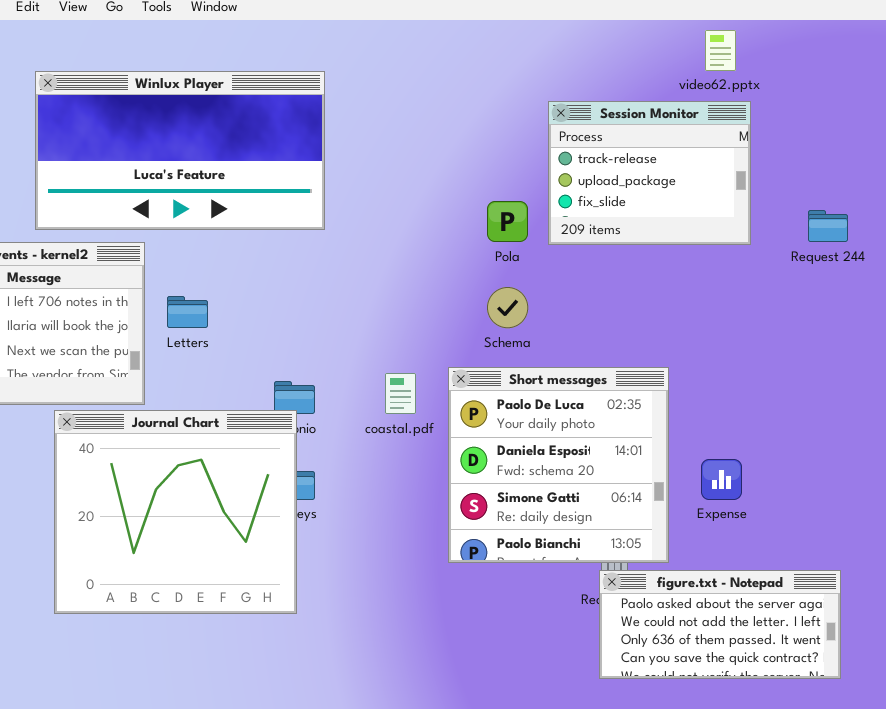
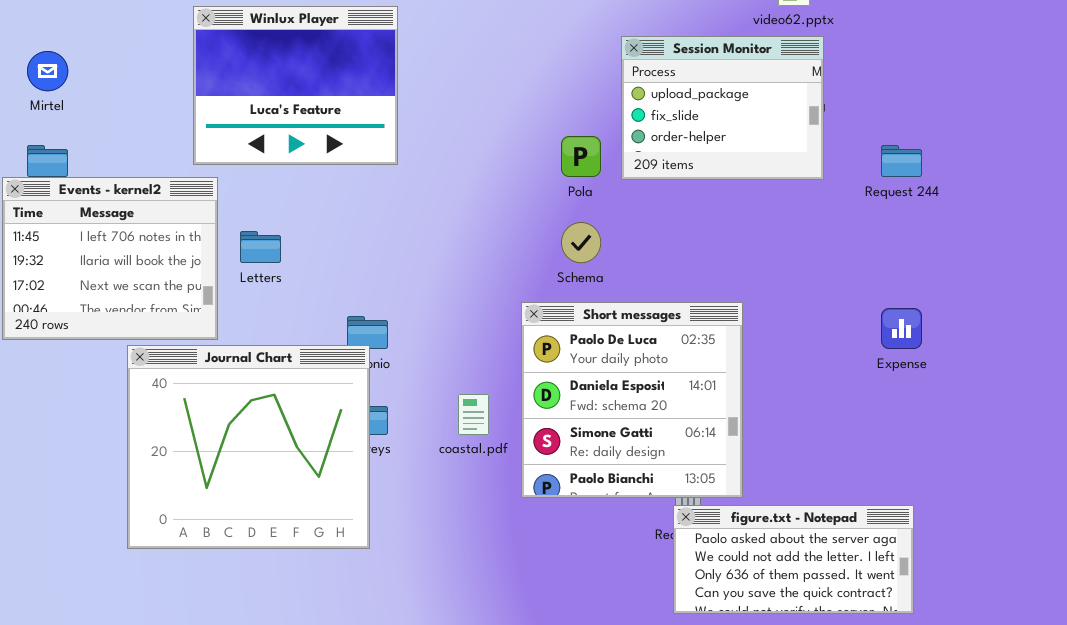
Winlux Player: [35,71,325,230] -> [193,6,398,165], resized
Session Monitor: [548,101,751,245] -> [621,36,824,180], scrolled down 1 row
coastal.pdf: [385,373,416,414] -> [458,394,489,435], moved
Expense: [701,459,742,500] -> [881,308,922,349], moved

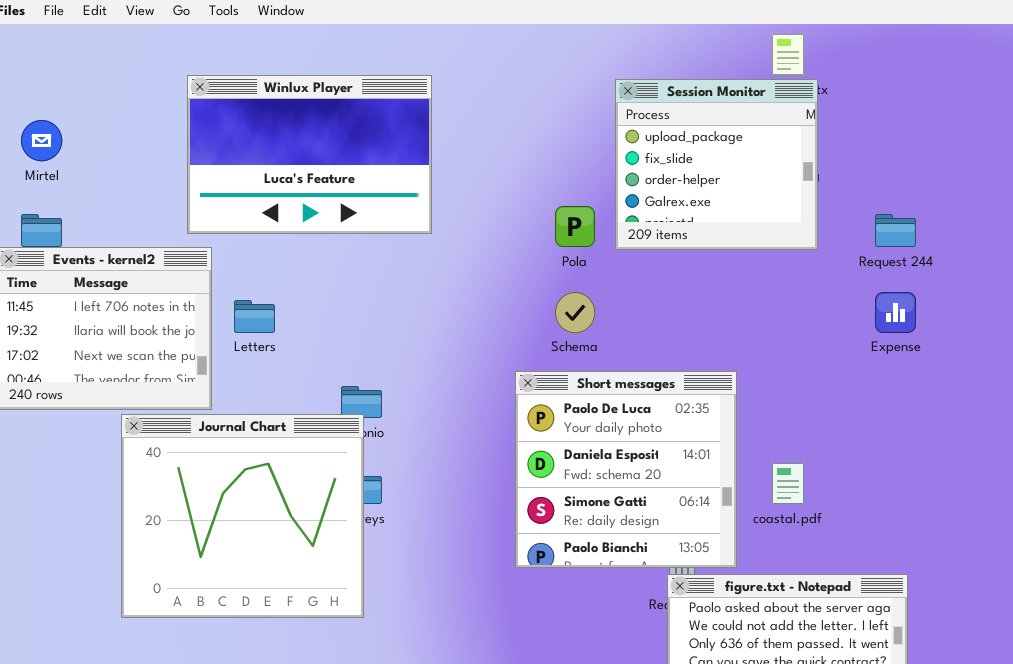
Winlux Player: [193,6,398,165] -> [187,75,432,234], resized
Session Monitor: [621,36,824,180] -> [615,79,818,250], resized
Expense: [881,308,922,349] -> [875,292,916,333], moved
coastal.pdf: [458,394,489,435] -> [772,463,804,504], moved

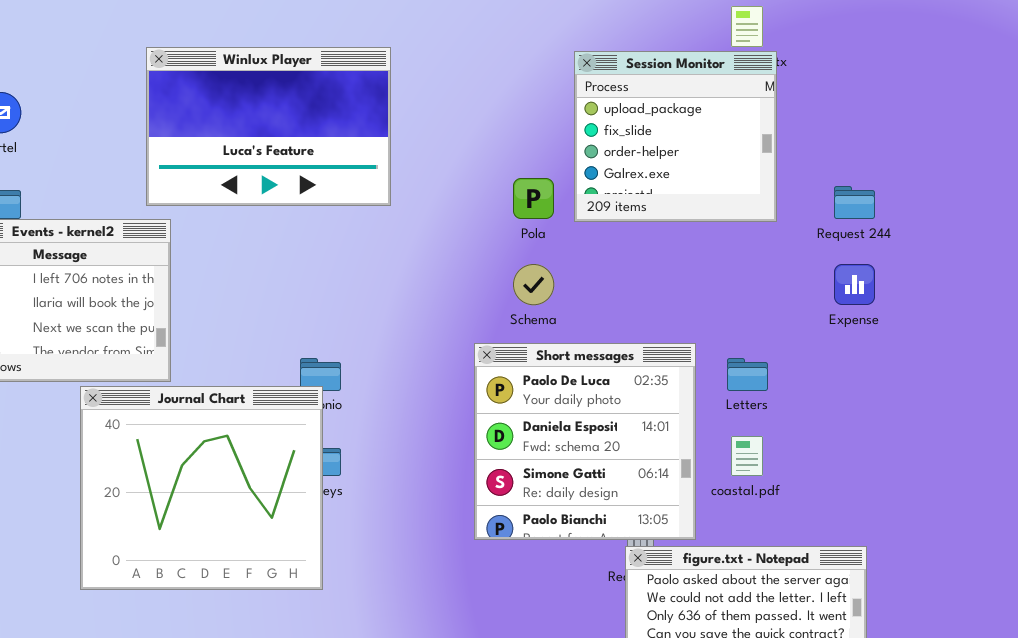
Letters: [234,300,275,333] -> [727,358,768,391], moved

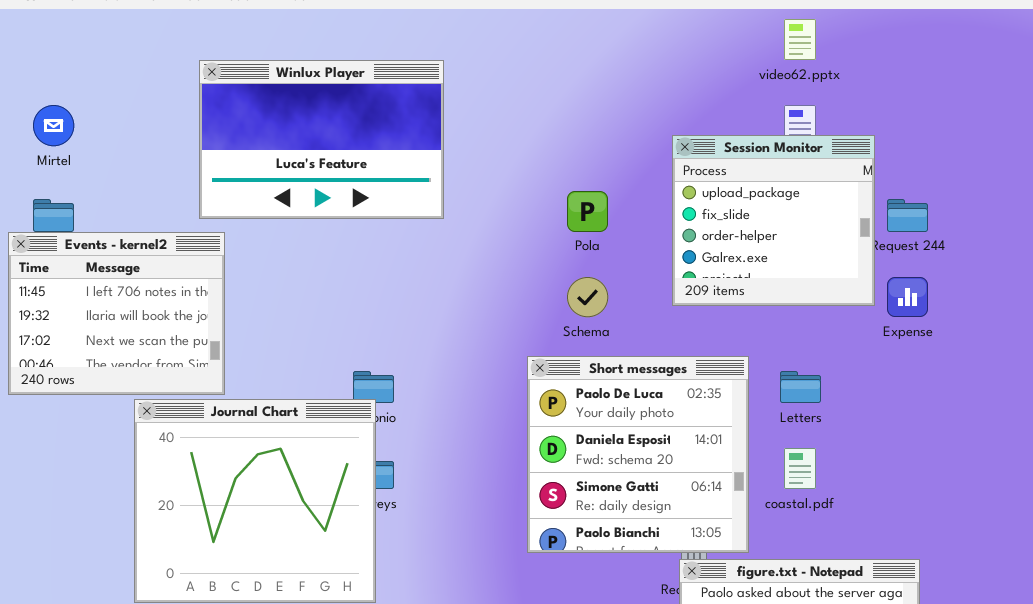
Session Monitor: [574,51,777,222] -> [672,135,875,306], moved

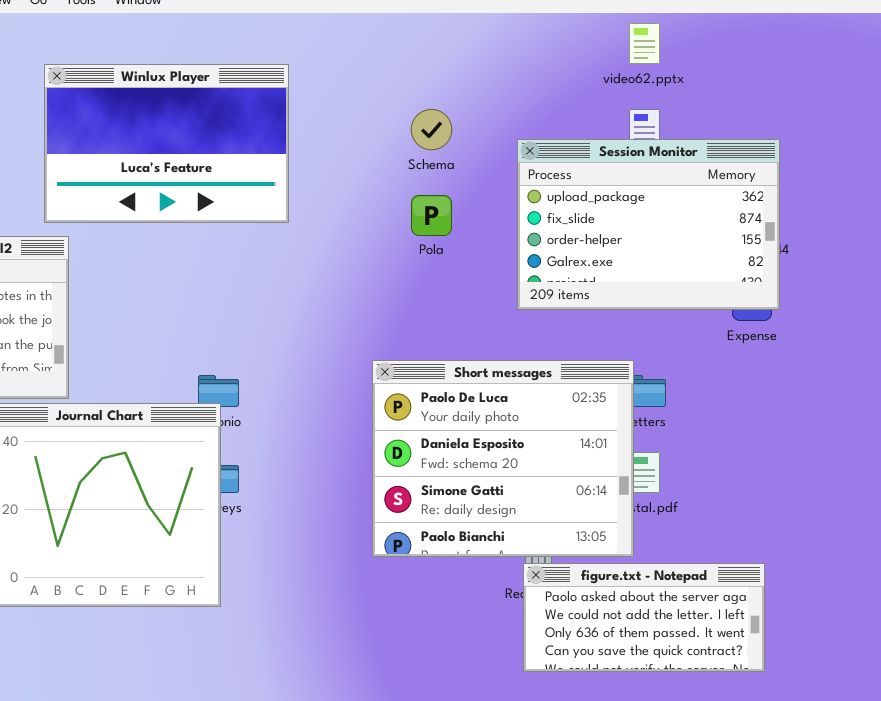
Session Monitor: [672,135,875,306] -> [517,139,780,310], resized
Schema: [567,277,608,317] -> [411,109,452,150], moved
Short messages: [527,356,749,553] -> [372,360,634,557], resized

